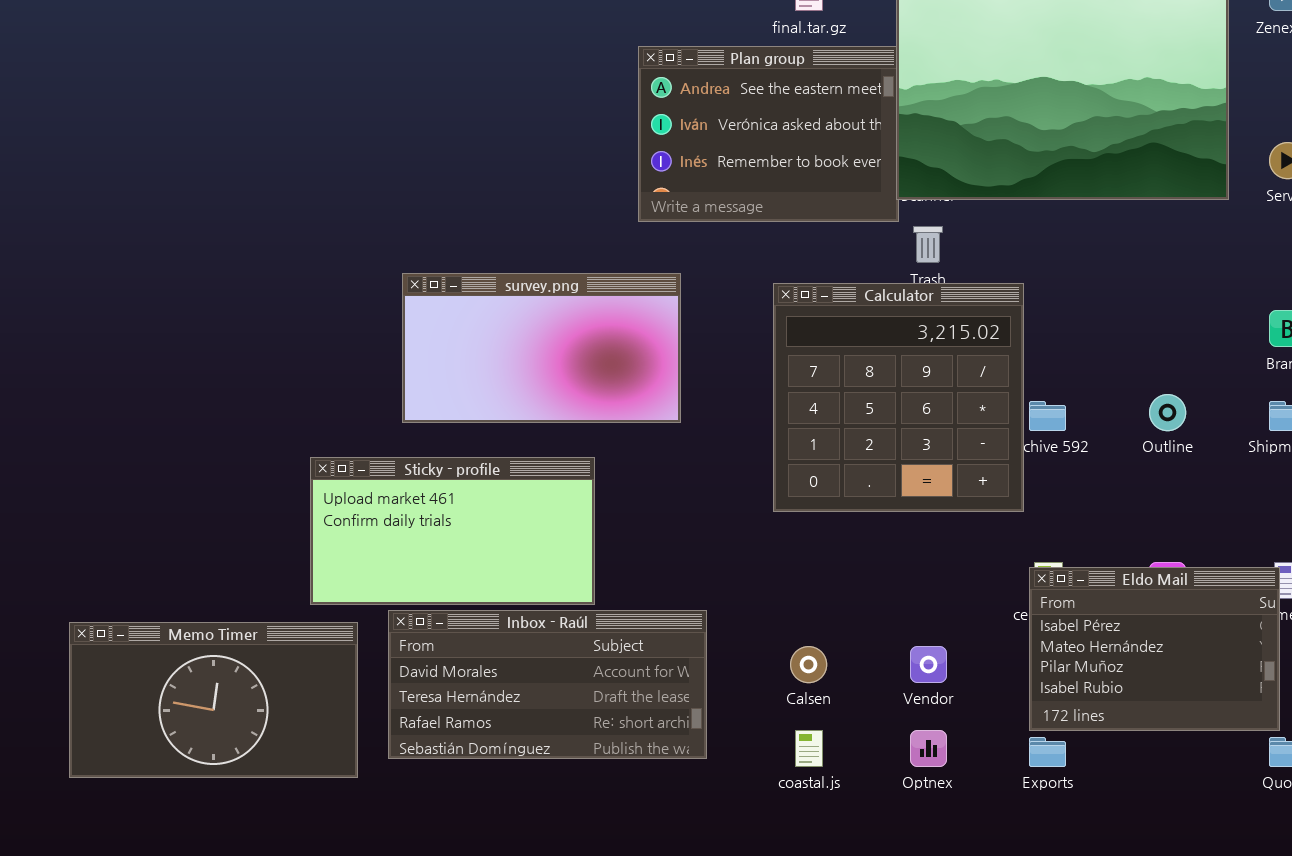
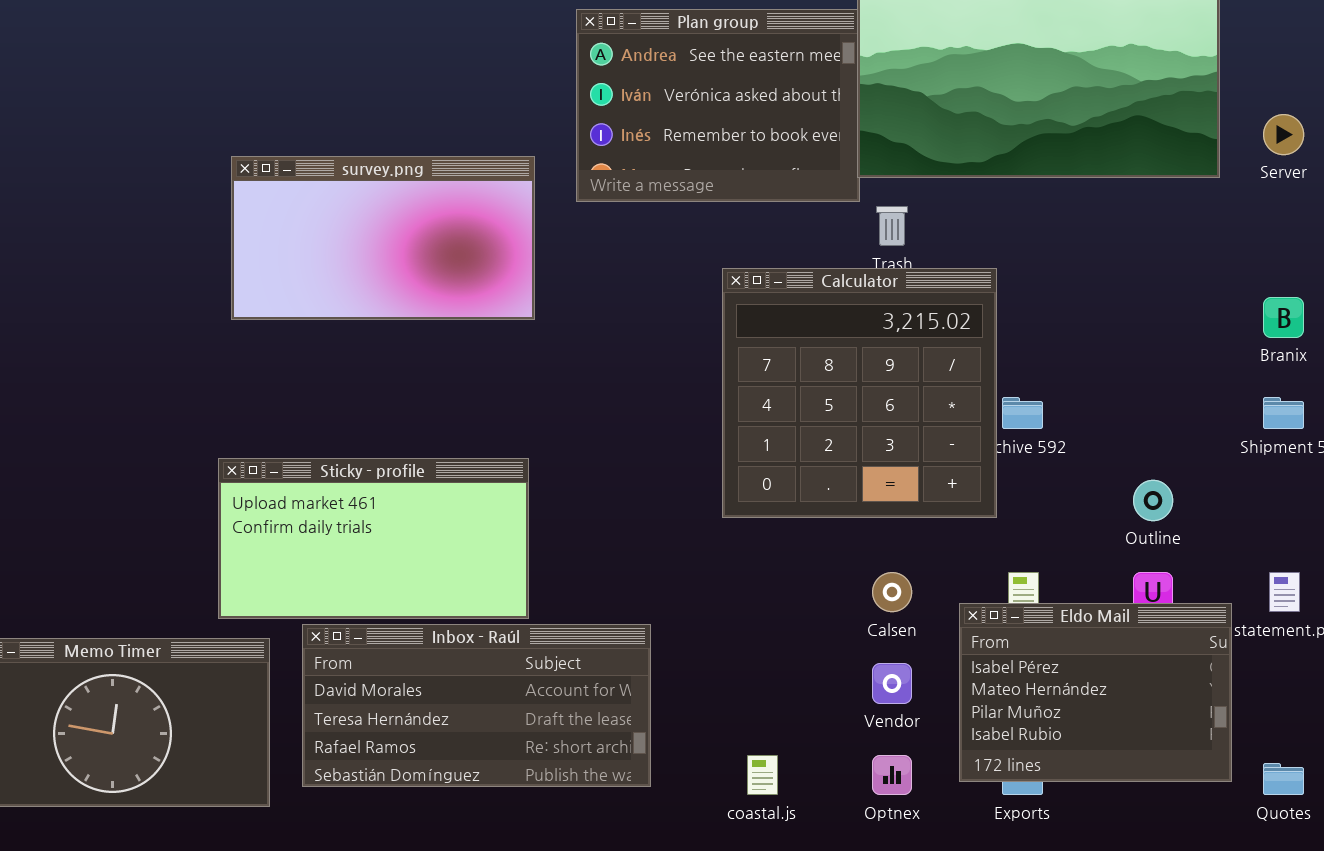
survey.png: [402,273,681,423] -> [231,156,535,320], moved
Outline: [1149,394,1186,431] -> [1133,480,1173,521], moved
Eldo Mail: [1029,567,1280,731] -> [959,603,1232,782], moved
Calsen: [790,646,827,683] -> [872,572,912,612], moved

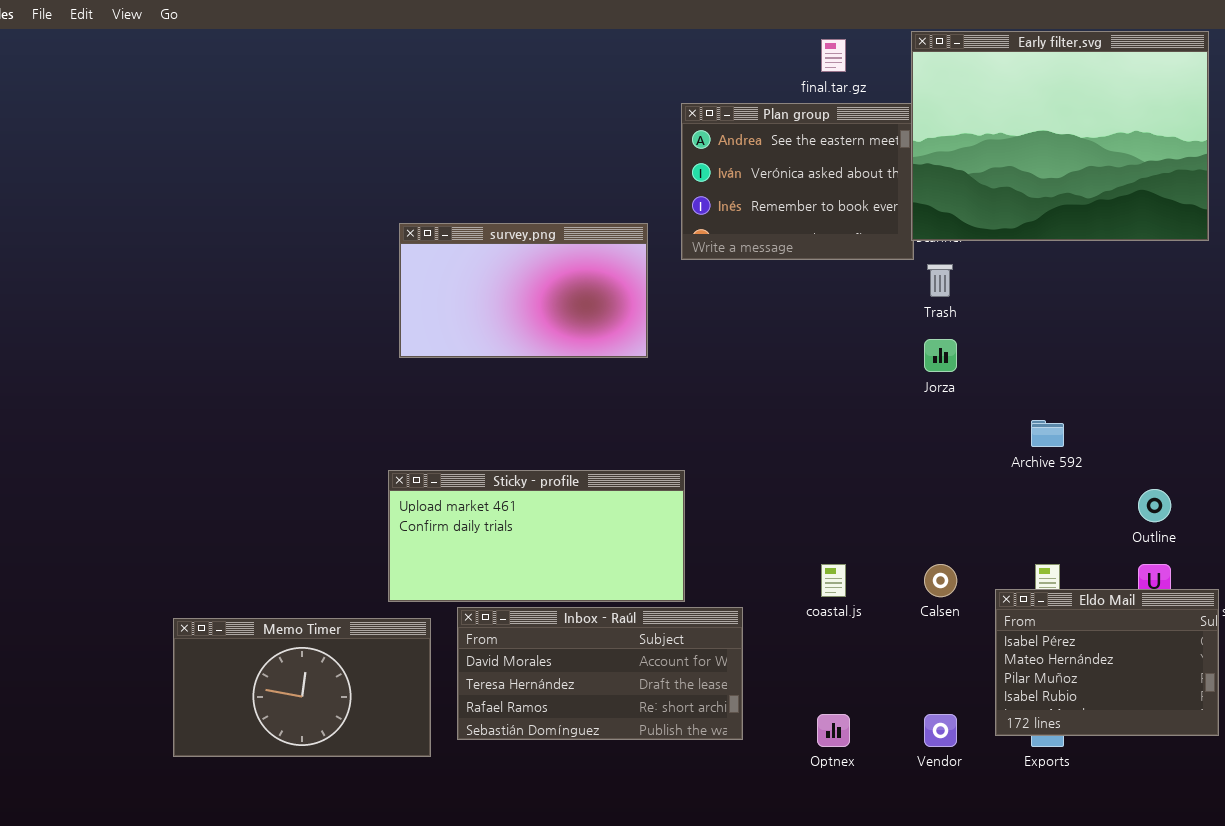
Calculator: [722,268,997,518] -> none, closed
Sticky - profile: [218,458,529,619] -> [388,470,685,602], resized
Vendor: [872,663,912,704] -> [924,714,957,747], moved
coastal.js: [747,755,778,795] -> [821,564,846,597], moved
Optnex: [872,755,912,795] -> [817,714,850,747], moved

